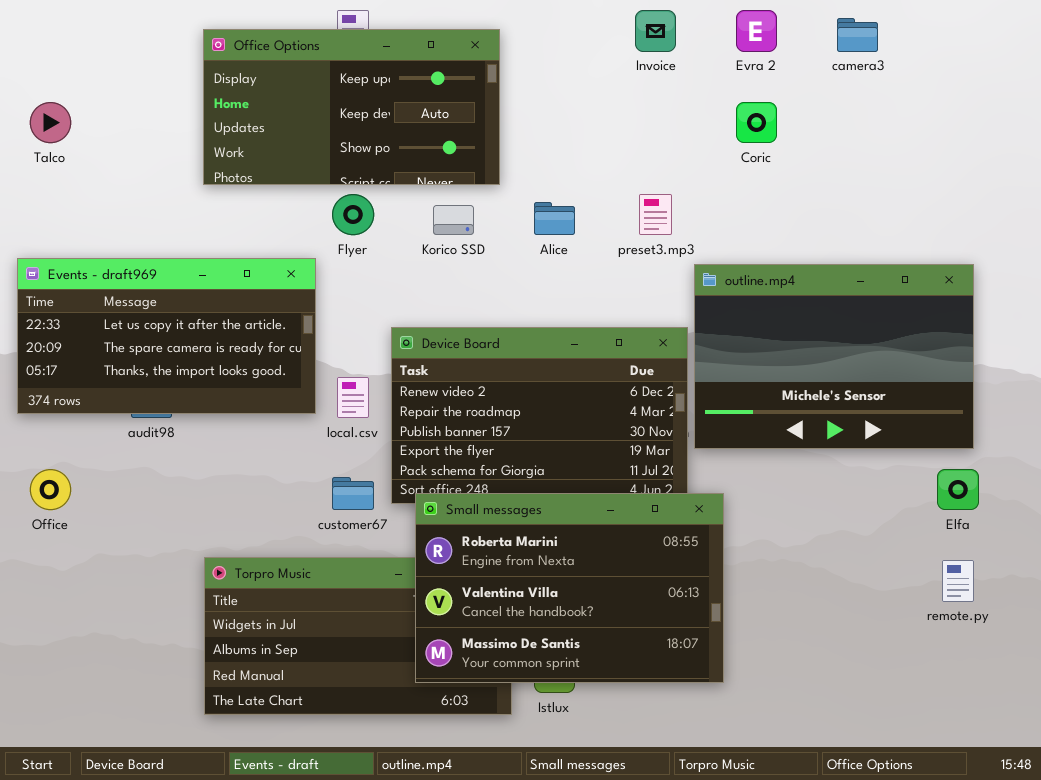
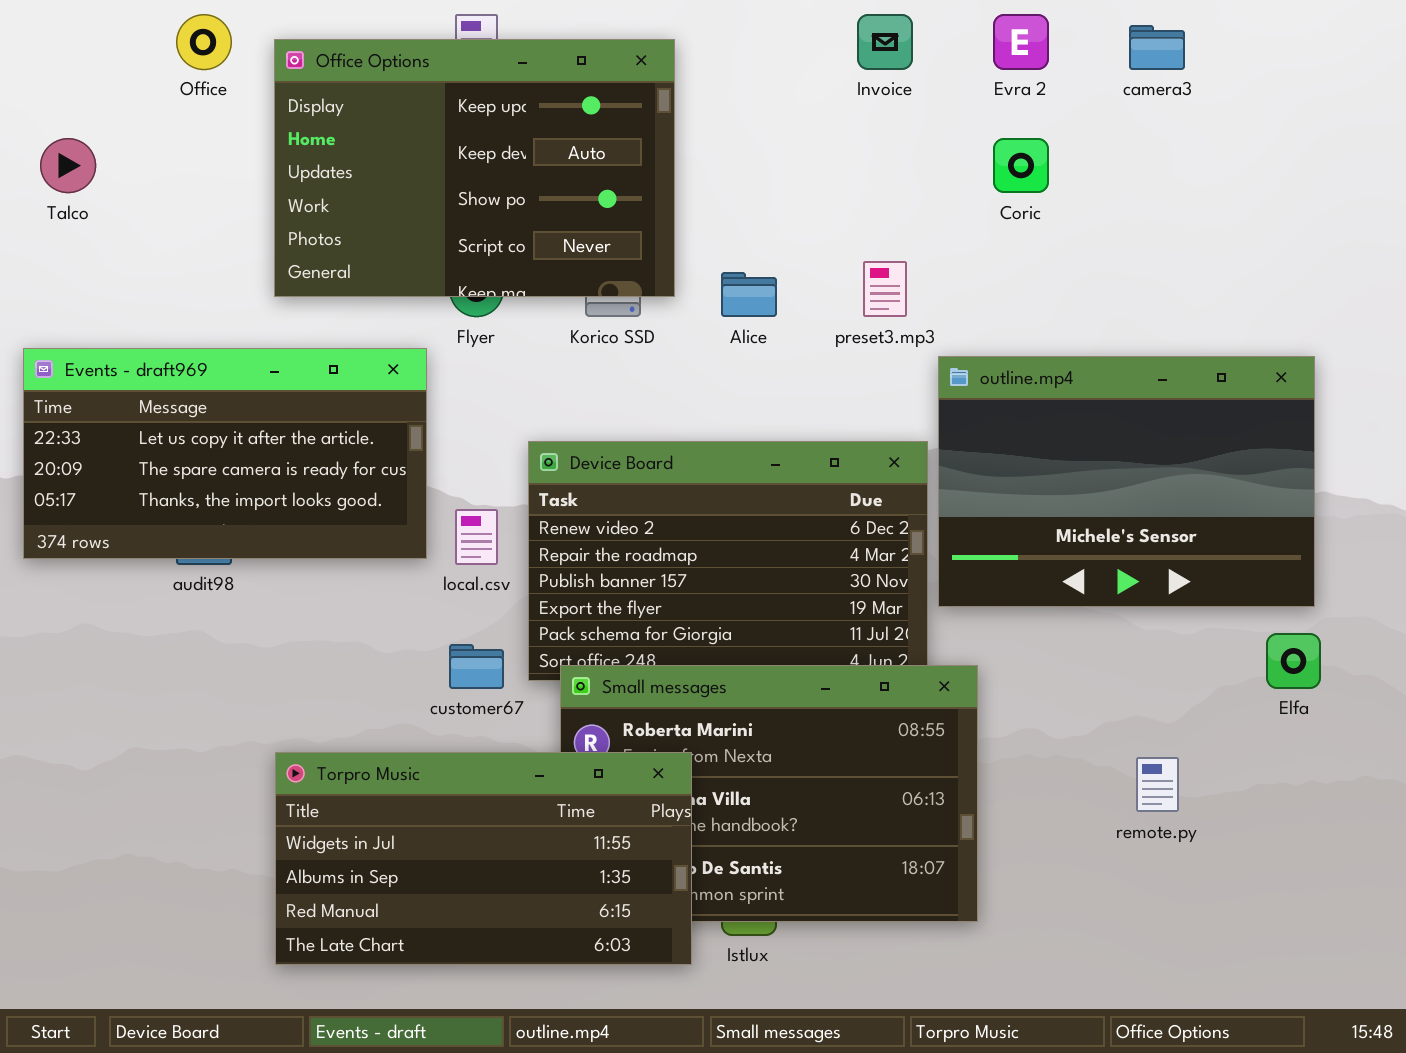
Office Options: [203,29,500,185] -> [274,39,675,297], resized
Office: [30,469,71,510] -> [176,14,232,70], moved
Torpro Music: [204,557,512,715] -> [275,752,692,965], raised
remote.py: [942,560,974,602] -> [1136,757,1179,812], moved

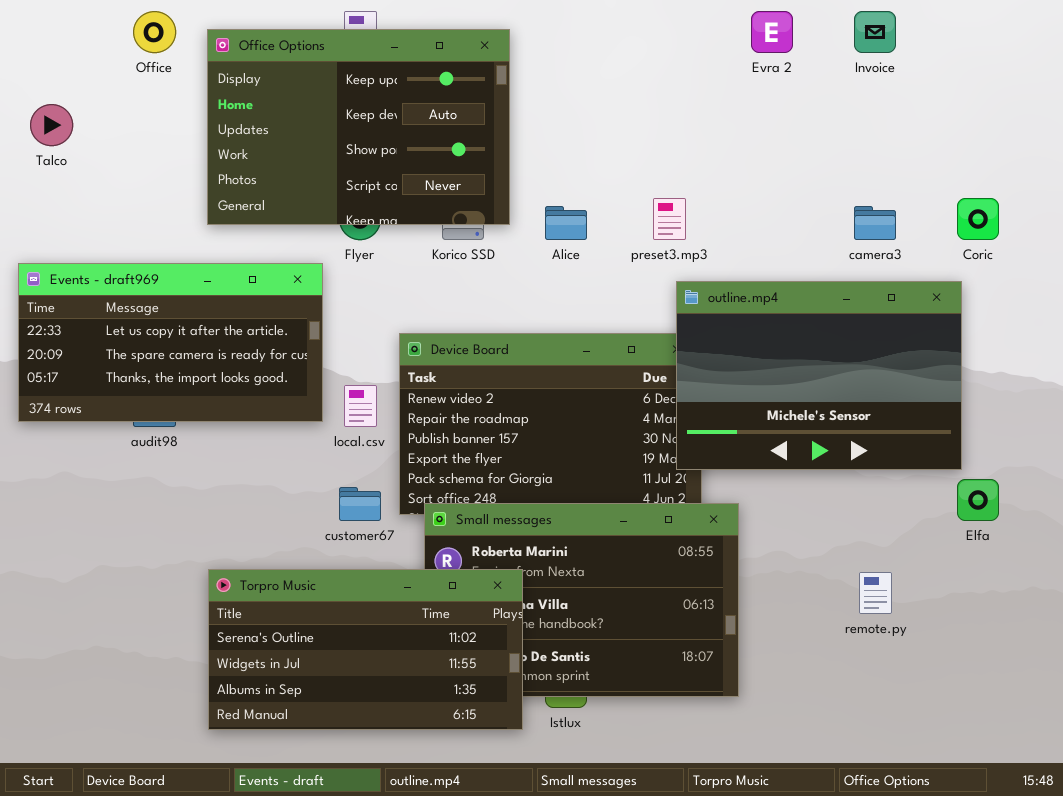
Invoice: [857,14,913,70] -> [854,11,896,53], moved
camera3: [1129,25,1185,70] -> [854,206,896,240], moved
Coric: [993,138,1049,193] -> [957,198,999,240], moved
outline.mp4: [938,356,1315,607] -> [676,281,962,470], moved
Torpro Music: [275,752,692,965] -> [208,569,523,730], scrolled up 1 row

